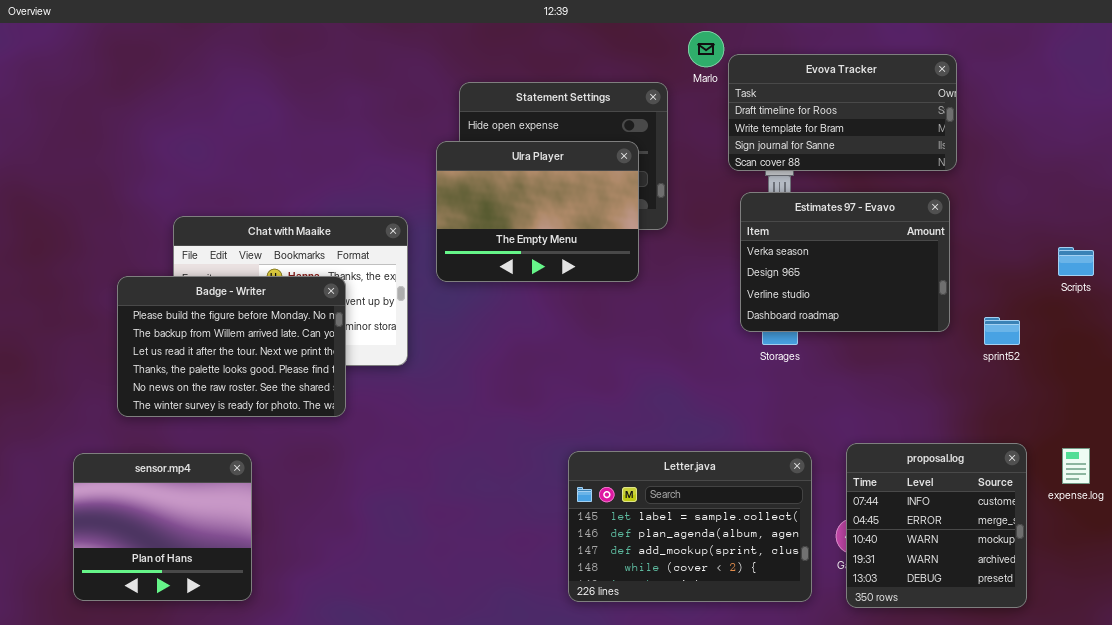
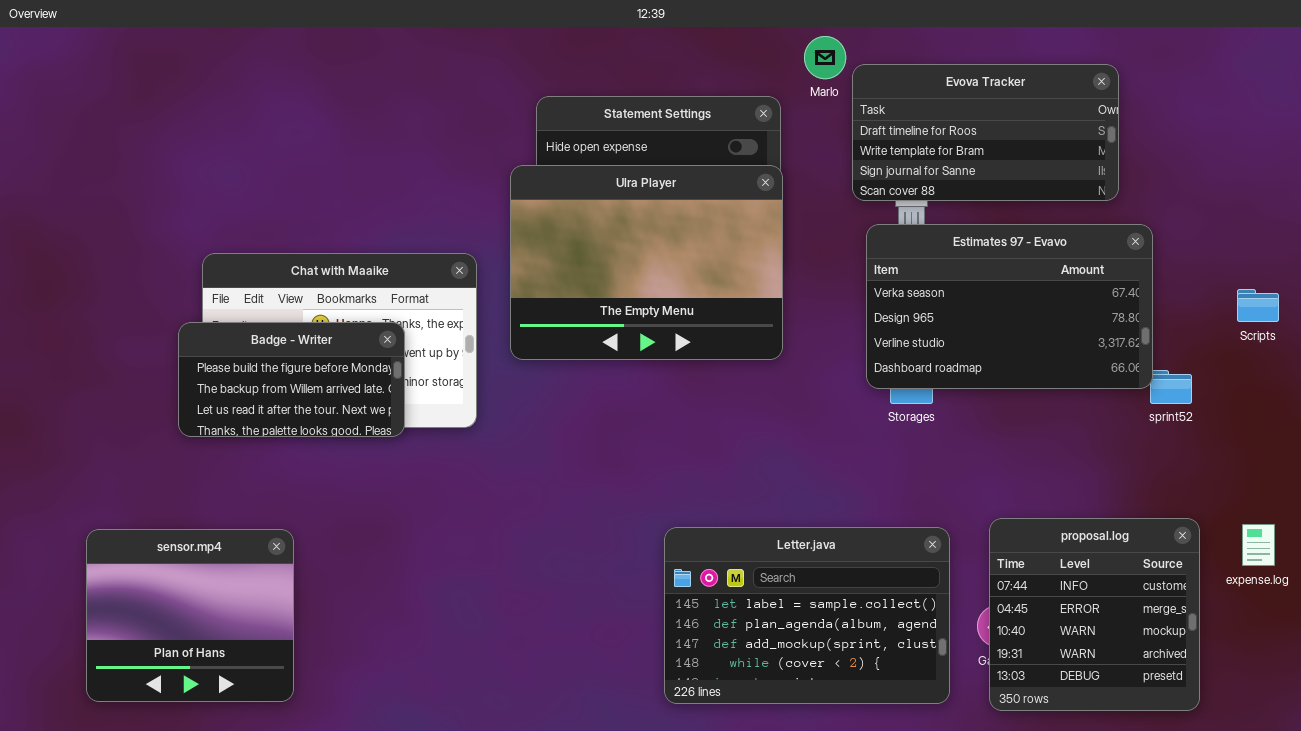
Ulra Player: [436,141,639,282] -> [510,165,783,360], resized
Estimates 97 - Evavo: [740,192,950,332] -> [866,224,1153,389], resized
Badge - Writer: [117,276,346,417] -> [178,322,405,437], resized

